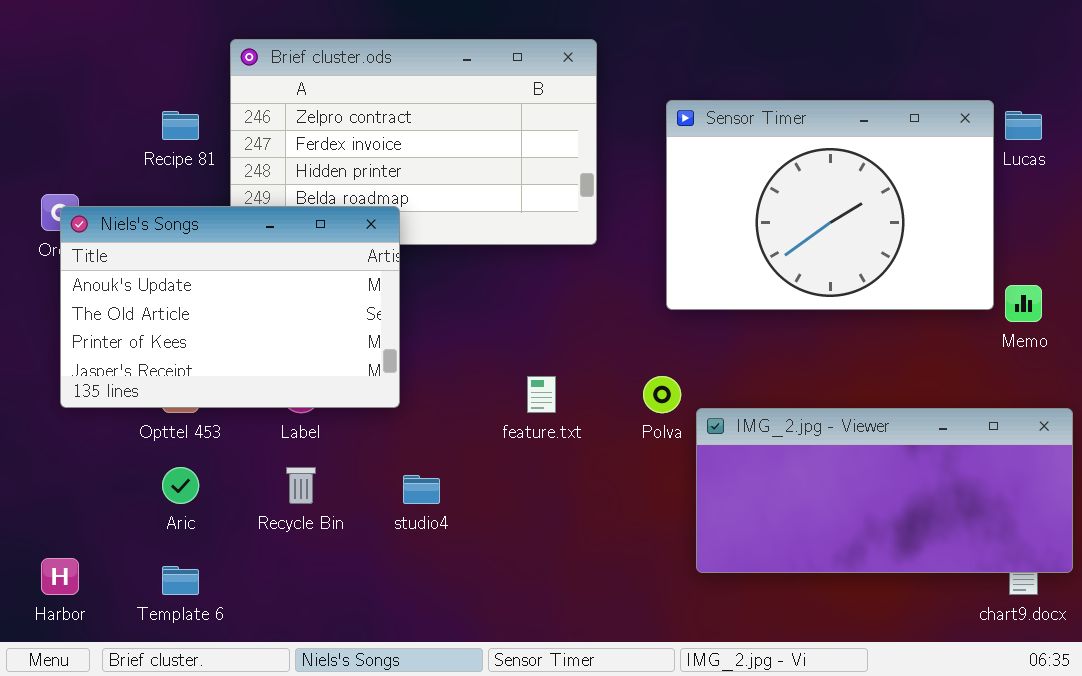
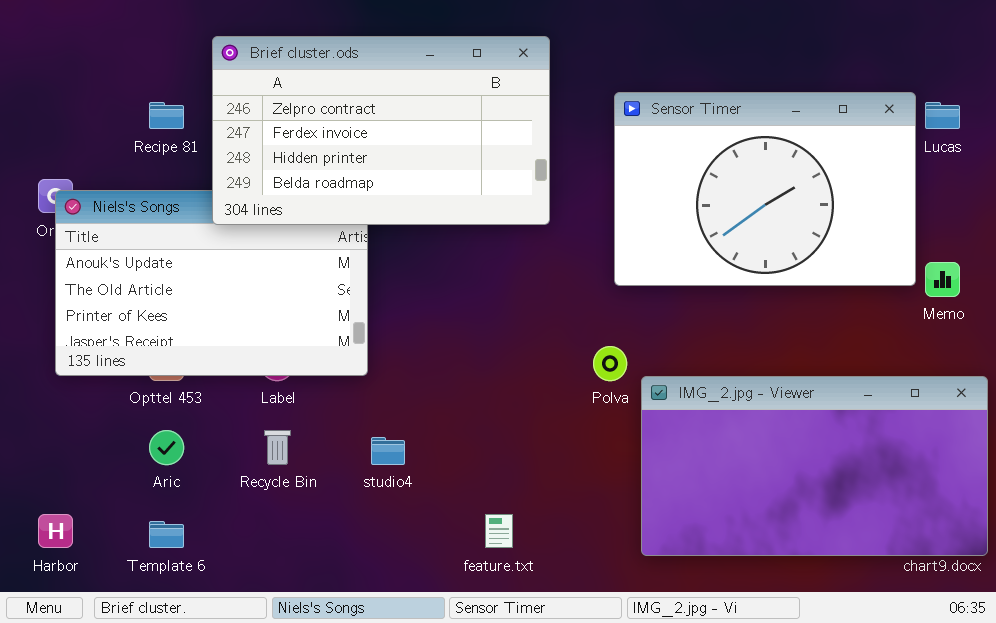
Brief cluster.ods: [230,39,597,245] -> [212,36,550,225], raised
feature.txt: [527,376,556,413] -> [485,514,513,548], moved
IMG_2.jpg - Viewer: [696,408,1073,573] -> [641,376,988,556], resized

